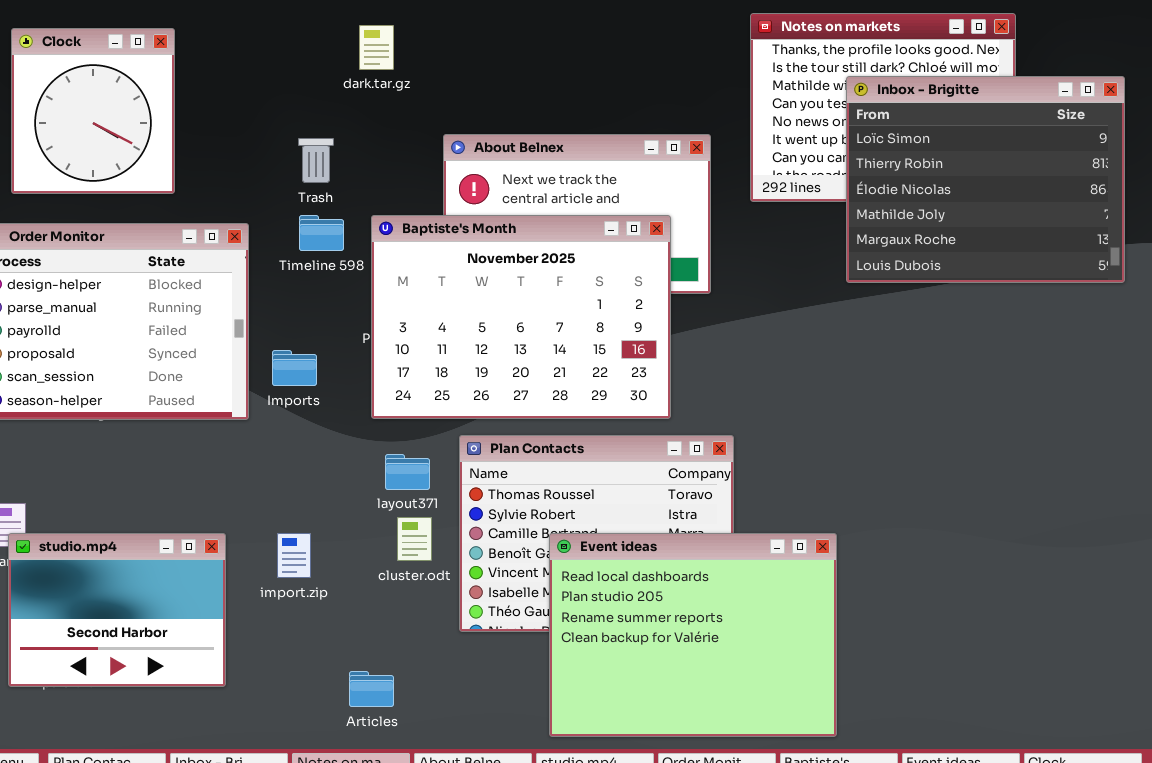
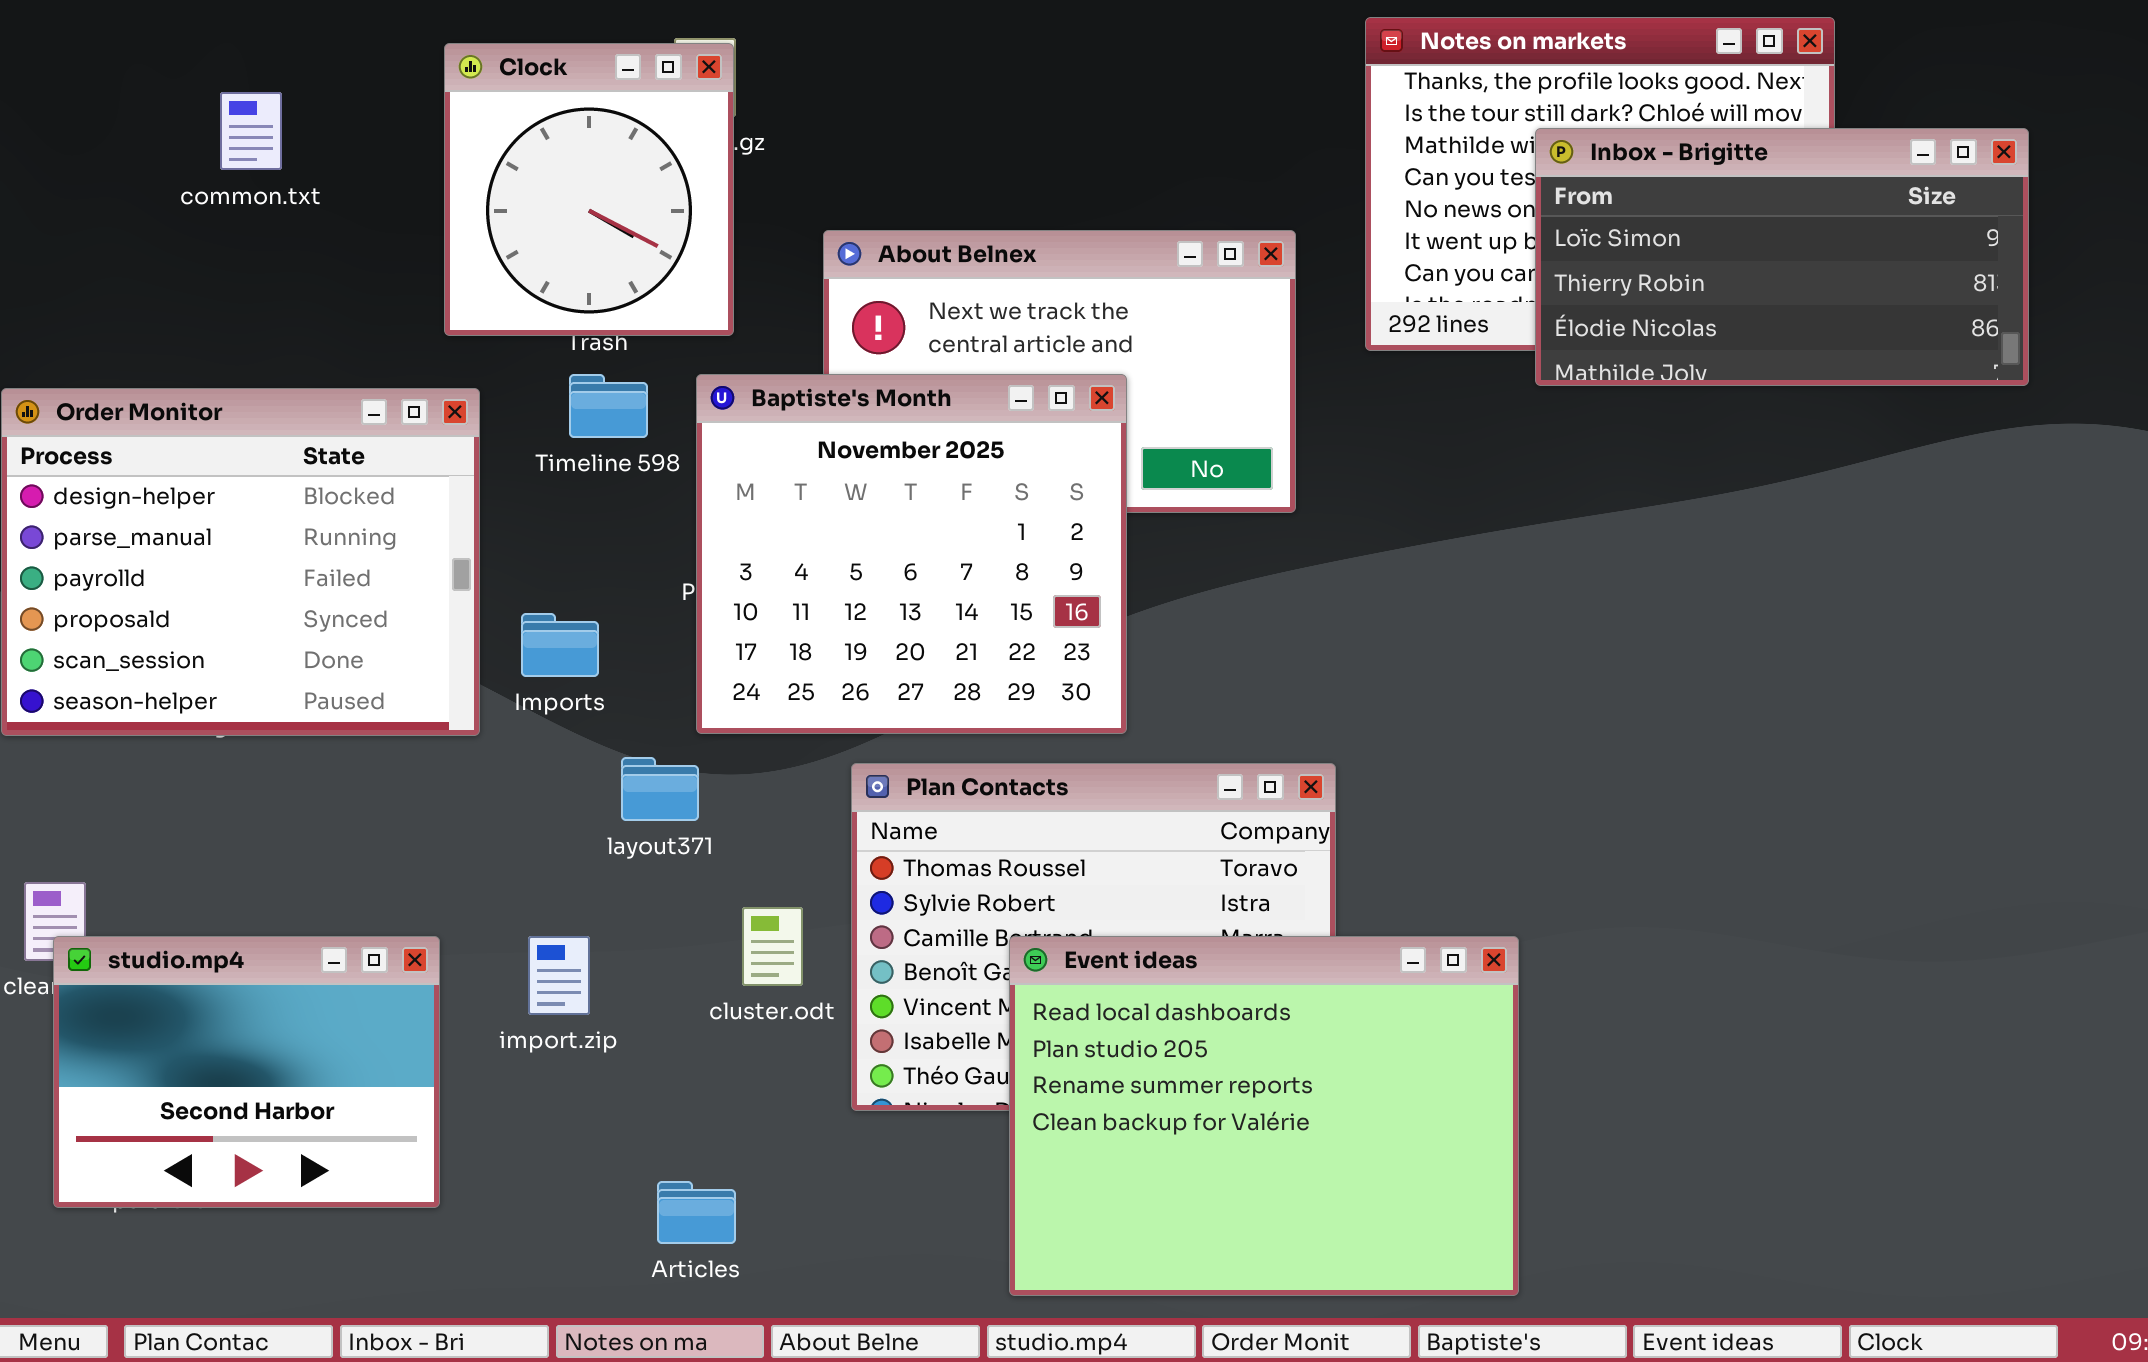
Clock: [11,28,175,194] -> [444,43,734,336], moved
Inbox - Brigitte: [846,76,1125,283] -> [1535,128,2029,386], resized
Baptiste's Month: [371,215,671,419] -> [696,374,1127,734], resized
layout371: [385,454,430,490] -> [621,757,699,821], moved

